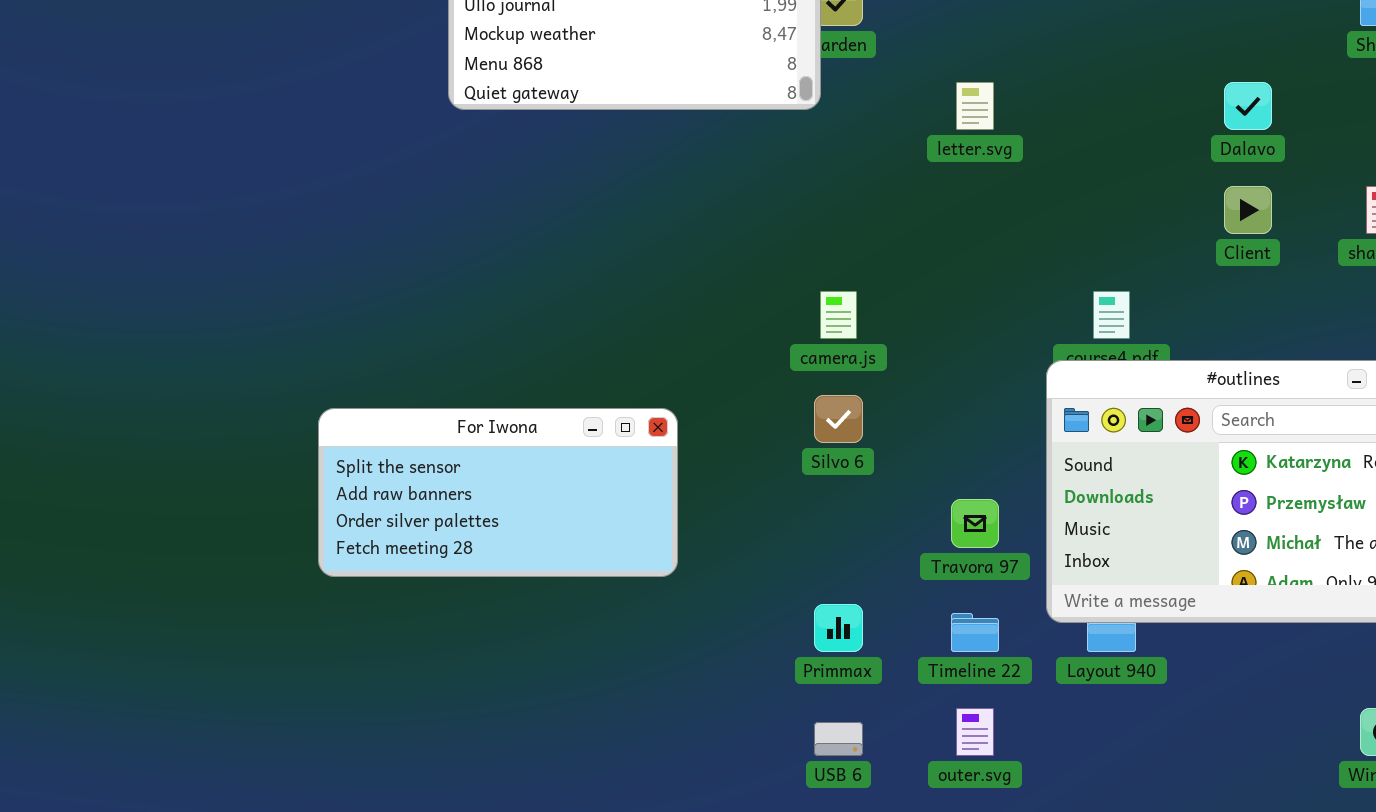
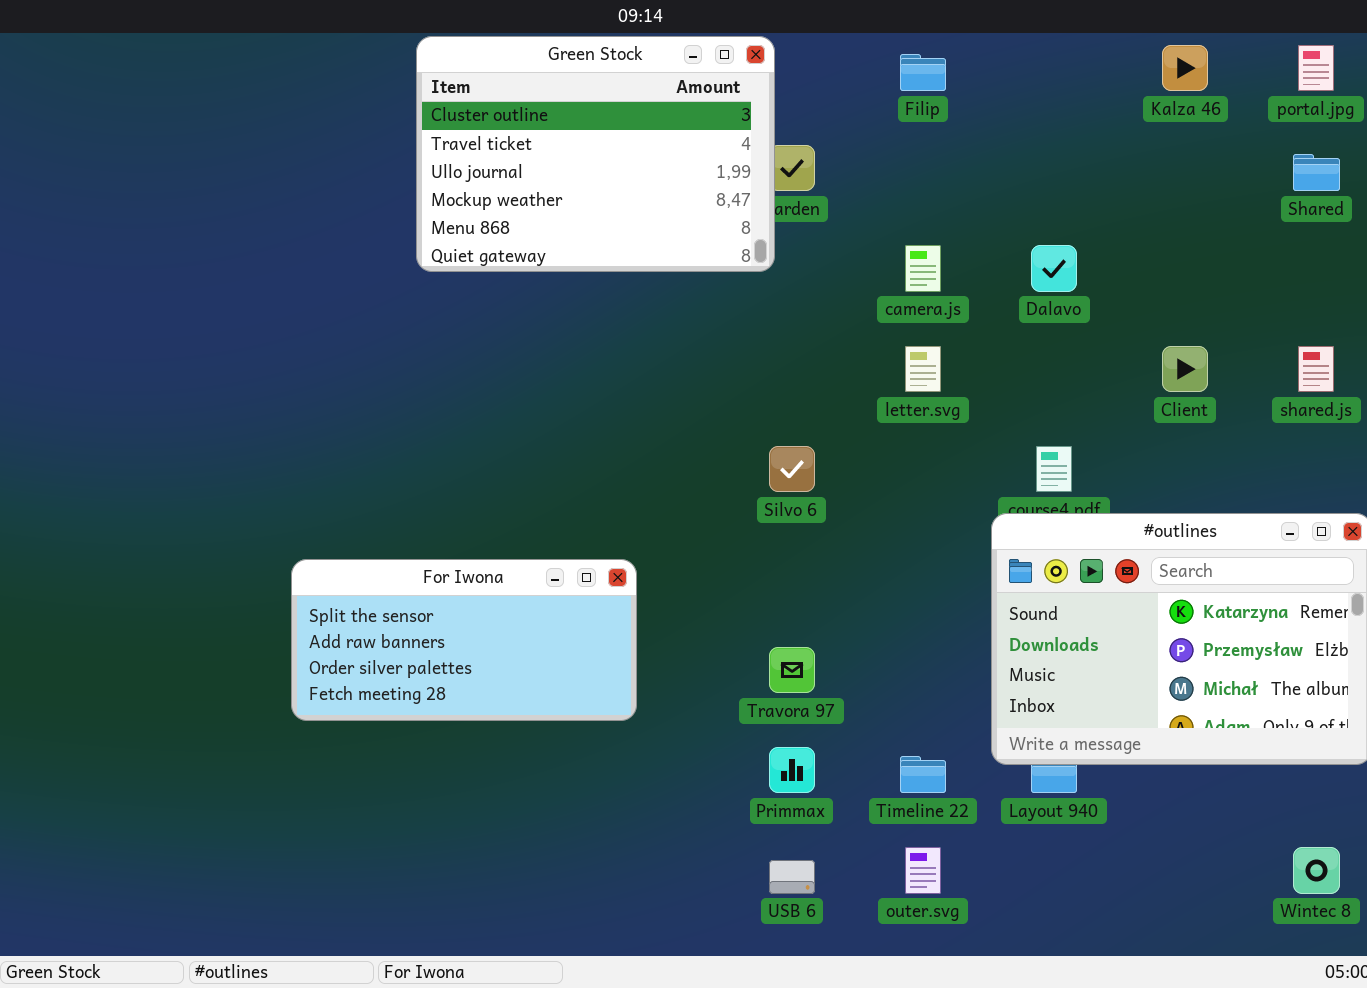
letter.svg: [956,82,994,130] -> [905,346,941,392], moved
Dalavo: [1224,82,1272,130] -> [1031,245,1077,292], moved
camera.js: [820,291,857,339] -> [905,245,941,292], moved
Silvo 6: [814,395,863,443] -> [769,446,815,492], moved
Travora 97: [951,499,999,548] -> [769,647,815,693], moved

